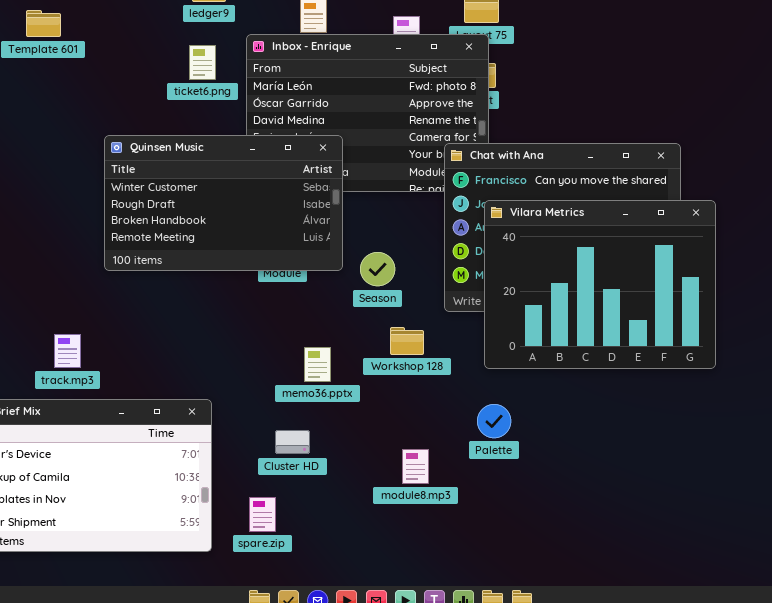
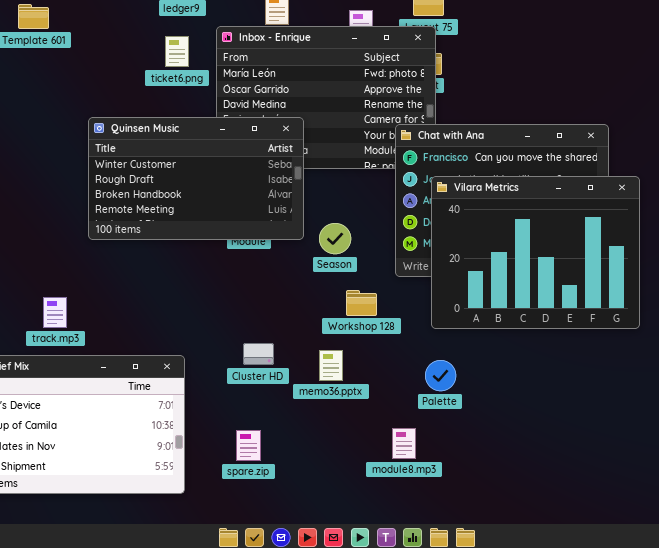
memo36.pptx: [304,347,331,382] -> [319,350,343,381], moved
Cluster HD: [275,430,310,454] -> [243,343,274,365], moved
module8.mp3: [402,449,429,484] -> [392,428,416,459], moved
spare.zip: [249,497,276,532] -> [236,430,261,461], moved

